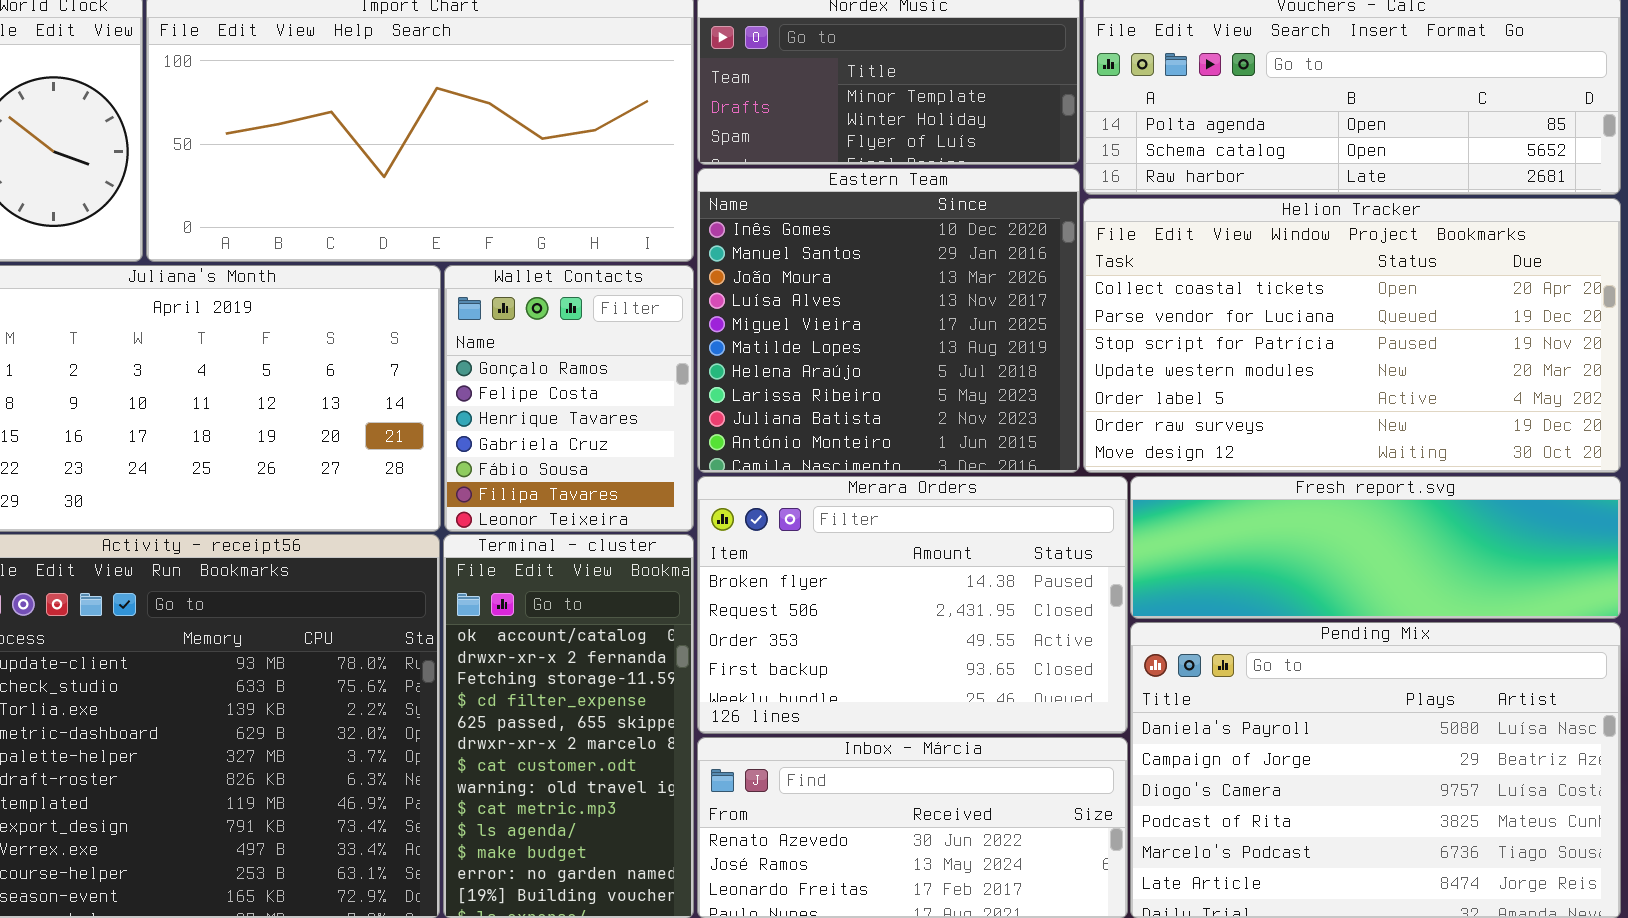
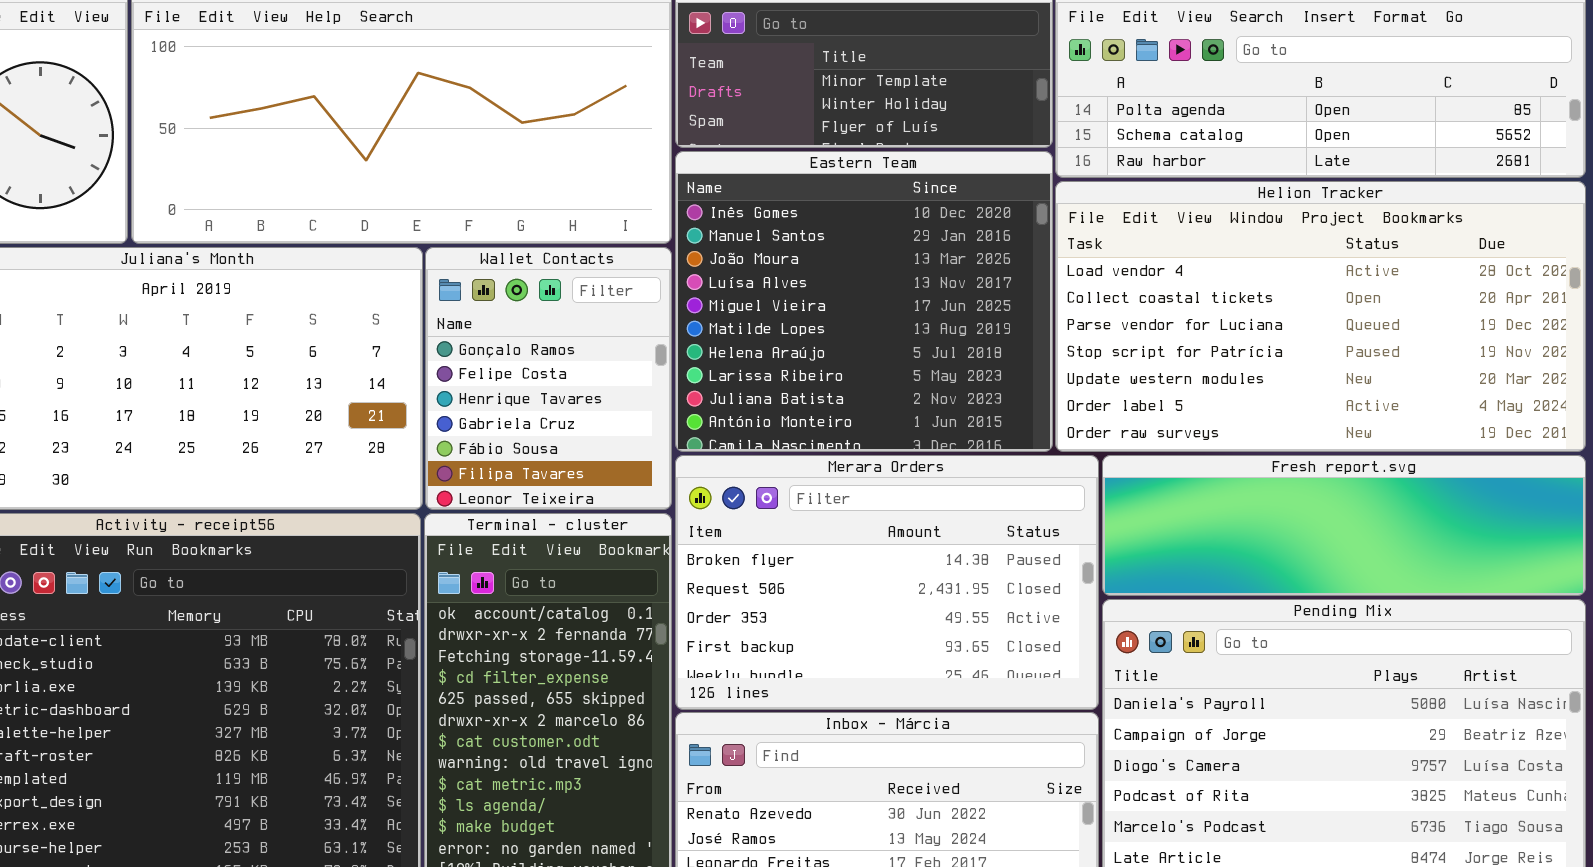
Helion Tracker: [1083,198,1621,473] -> [1055,181,1586,452], scrolled up 1 row

